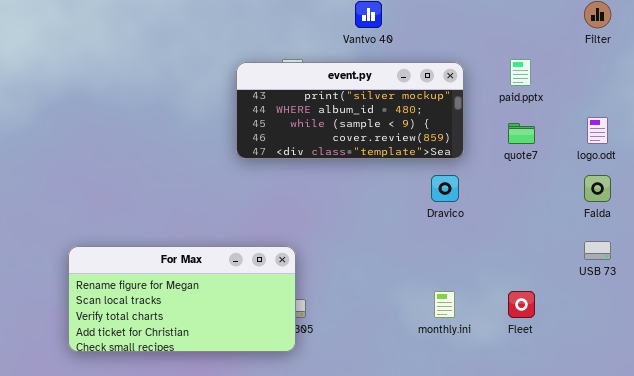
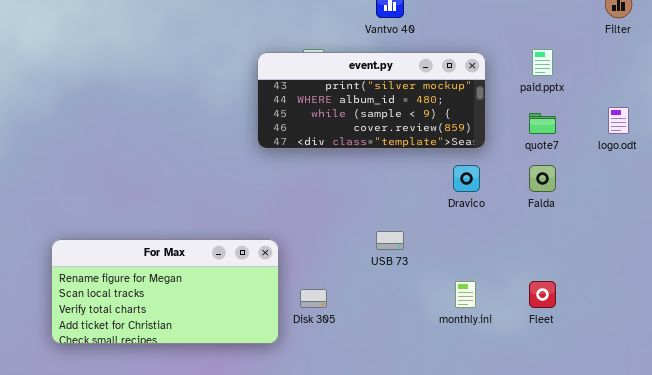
Falda: [584,175,611,202] -> [529,165,556,192], moved
USB 73: [584,241,611,260] -> [376,231,404,250], moved
For Max: [68,246,296,352] -> [51,239,279,344], moved

